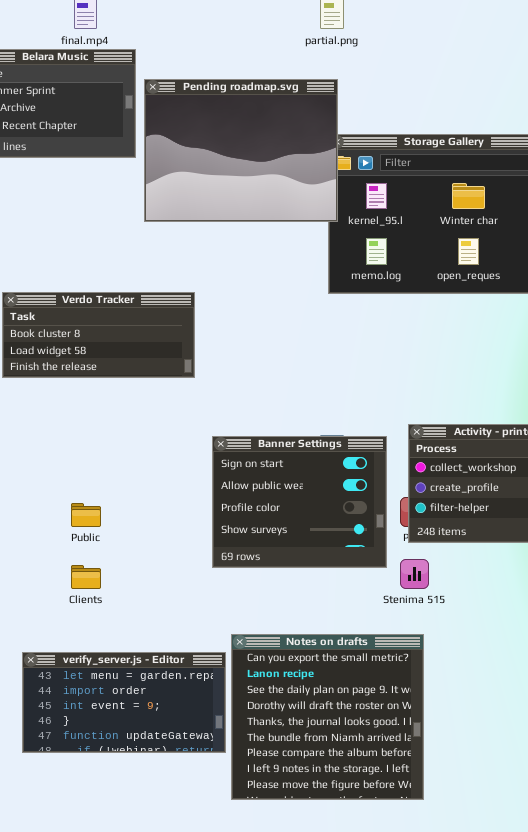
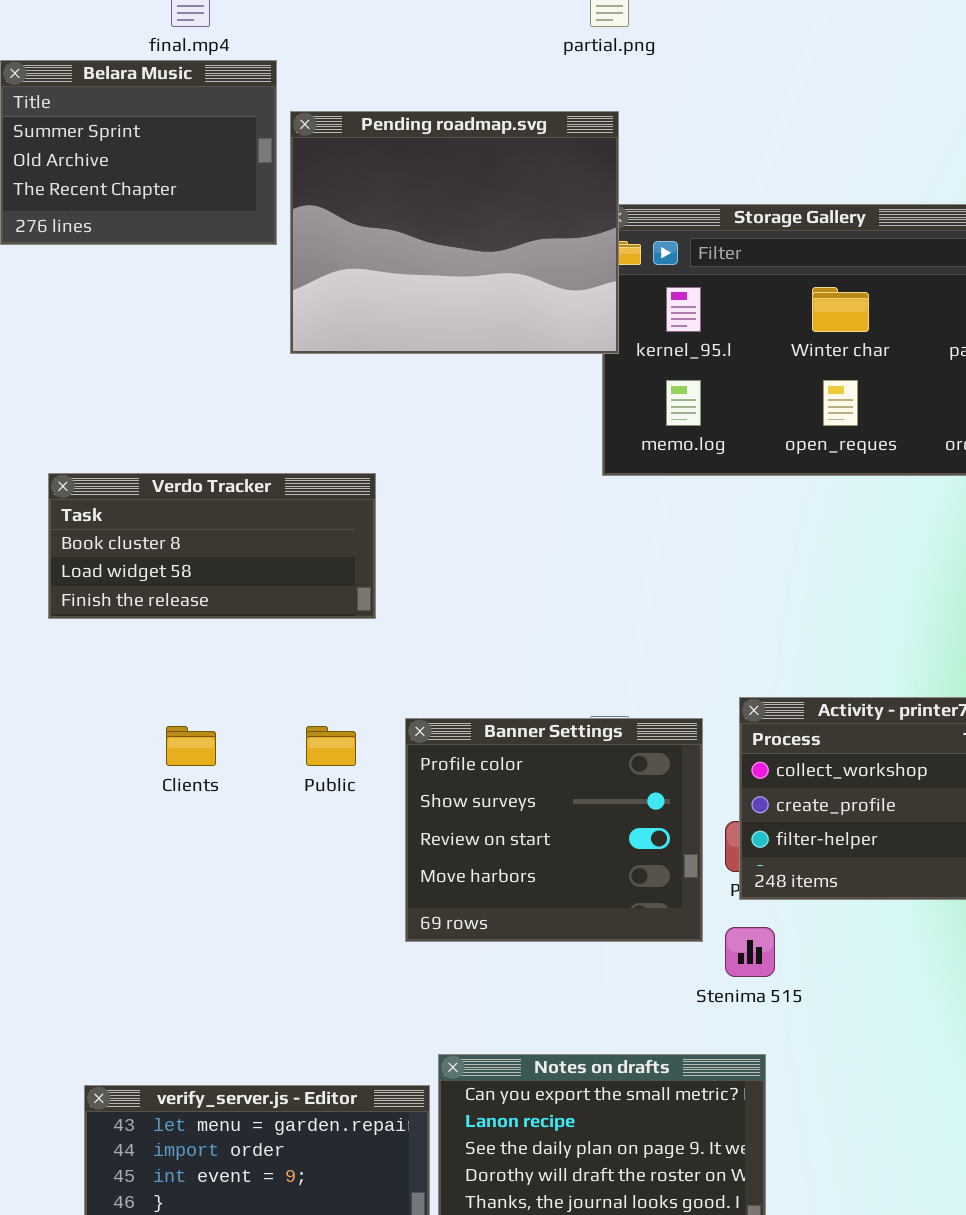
Banner Settings: [212,436,387,568] -> [405,718,703,942], scrolled down 2 rows
Public: [71,503,101,527] -> [306,726,356,766], moved
Clients: [71,565,101,589] -> [166,726,216,766], moved

